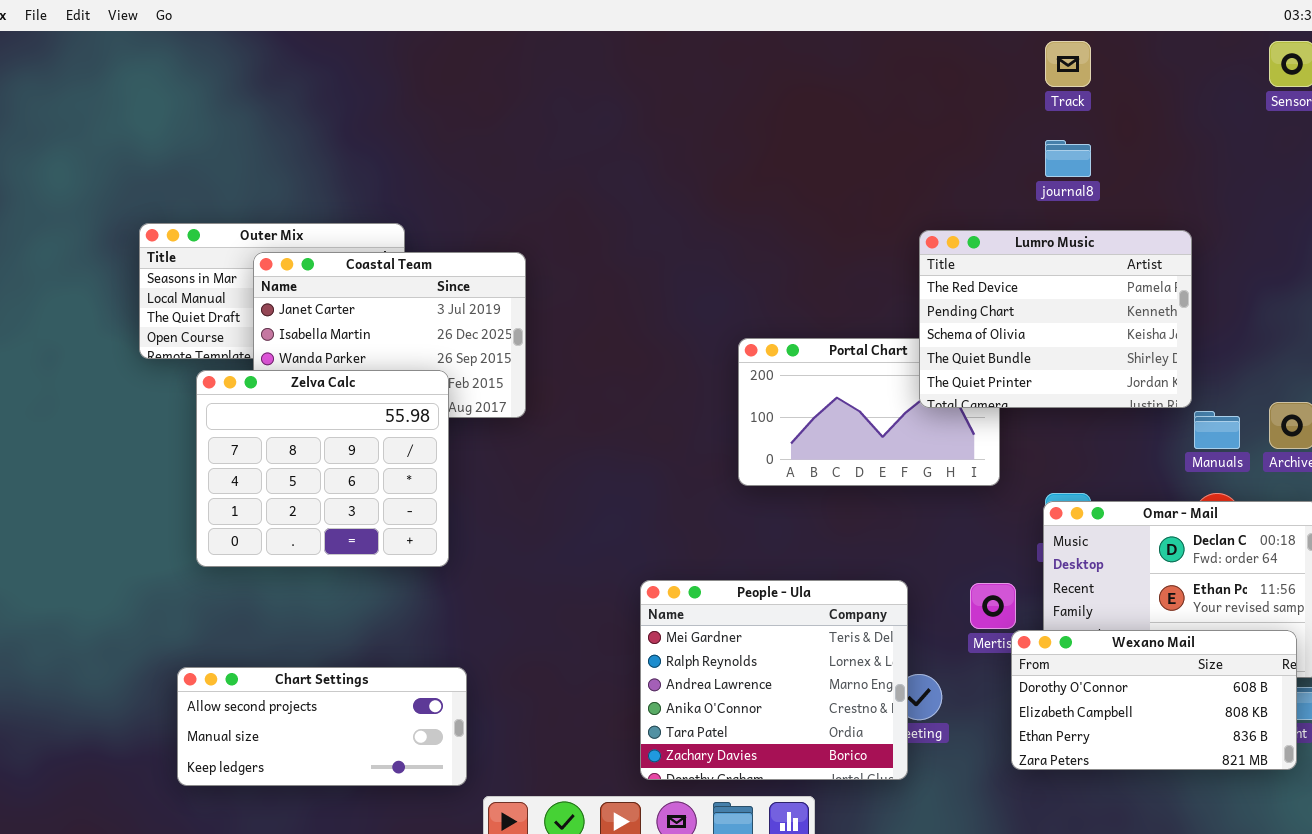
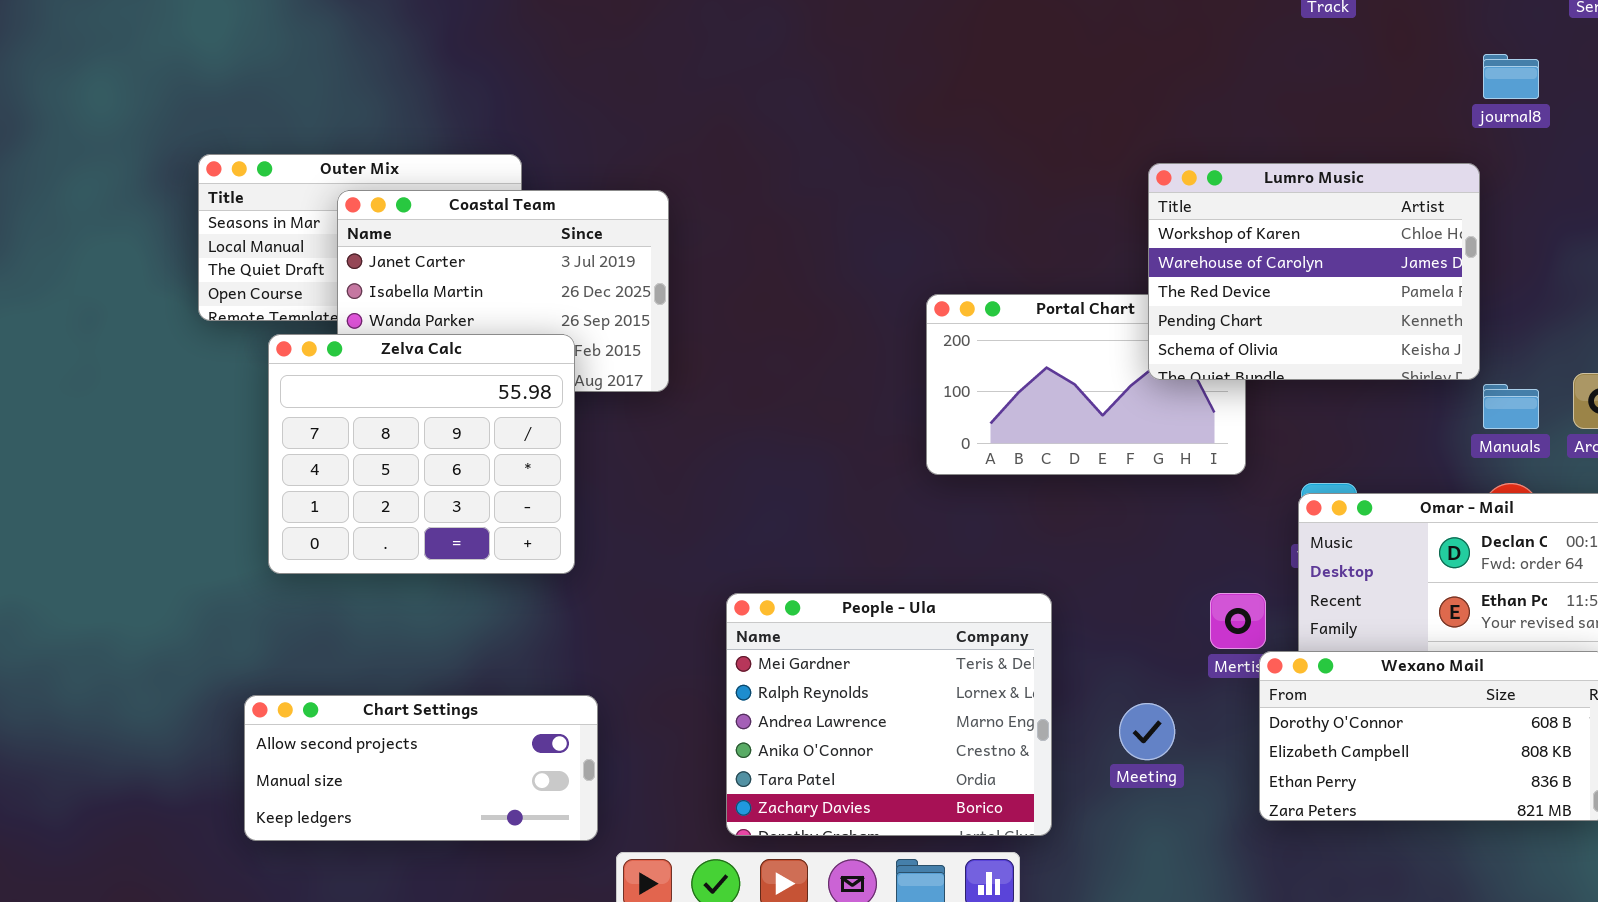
journal8: [1045,140,1091,177] -> [1483,54,1539,99], moved
Lumro Music: [919,230,1192,408] -> [1148,163,1480,380], scrolled up 2 rows
People - Ula: [640,580,908,780] -> [726,593,1052,836], moved

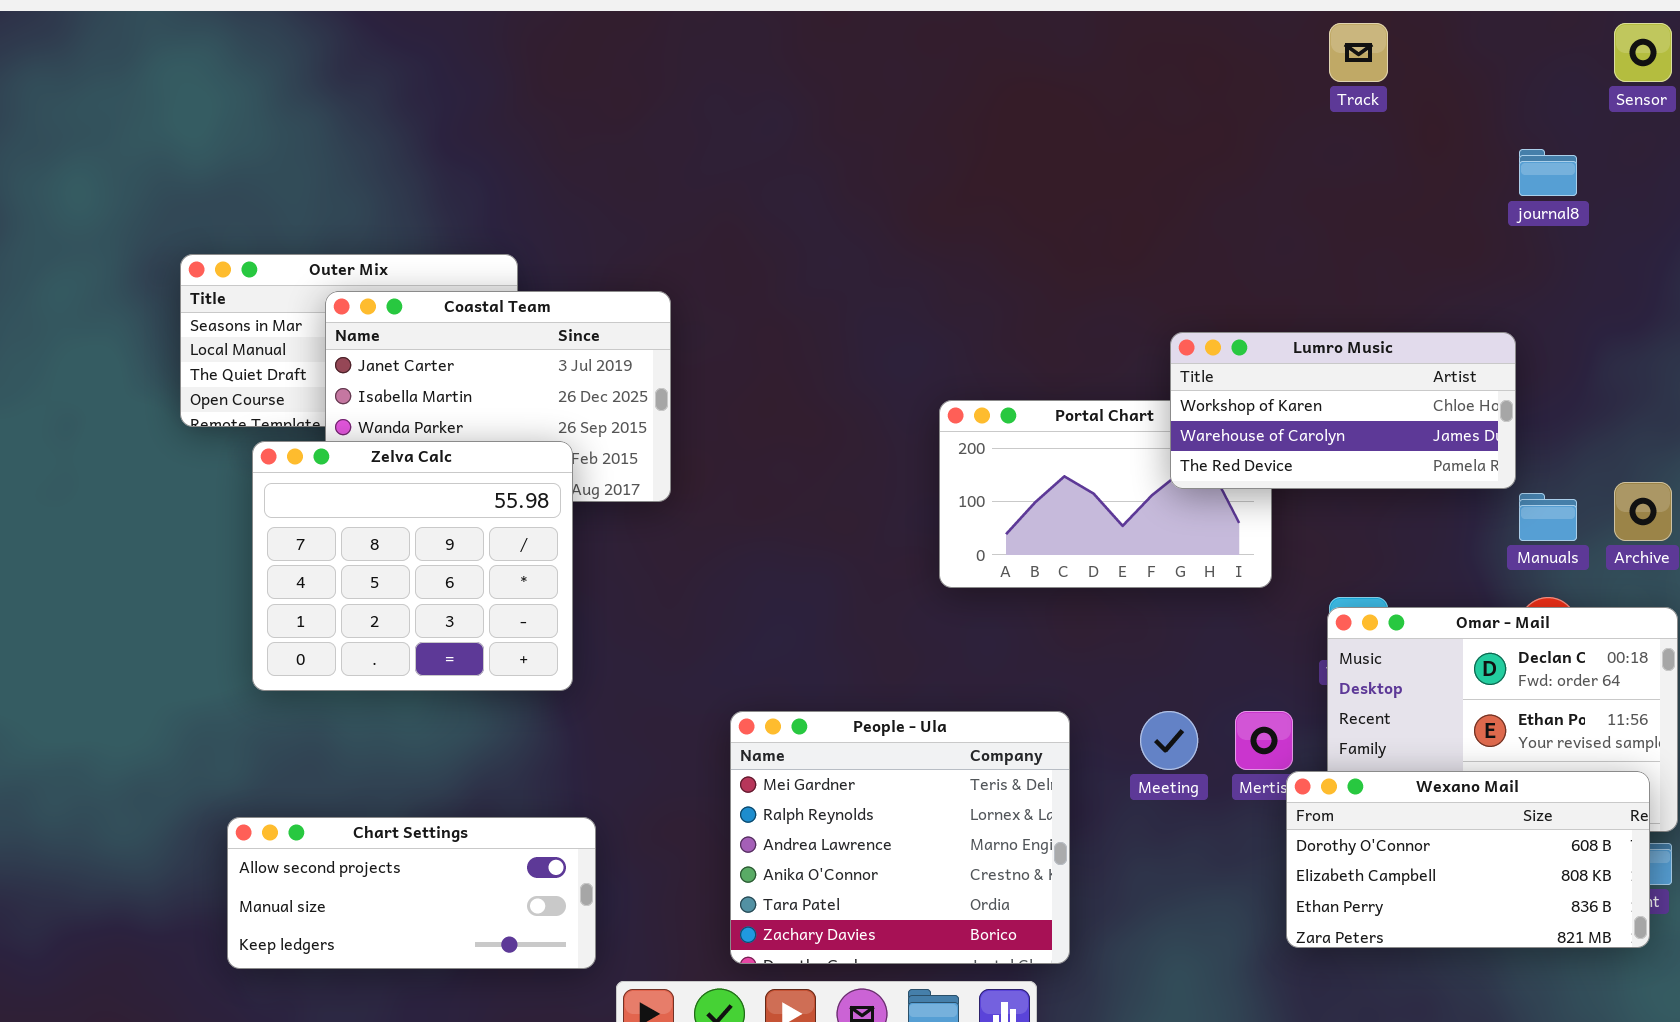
Lumro Music: [1148,163,1480,380] -> [1170,332,1516,489], resized
Meeting: [1119,703,1175,760] -> [1140,711,1198,770], moved

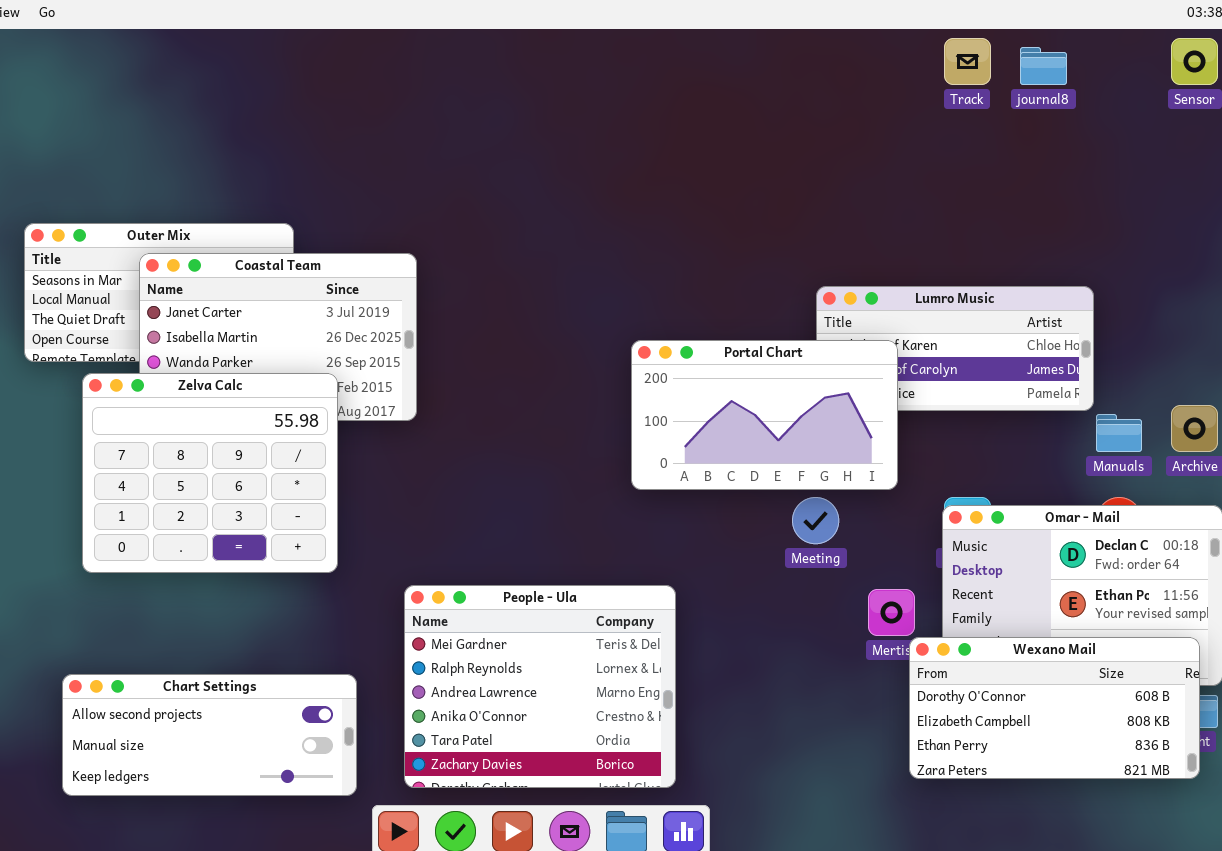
journal8: [1519,149,1577,196] -> [1020,47,1067,85], moved
Portal Chart: [939,400,1272,588] -> [631,340,898,490], raised
People - Ula: [730,711,1070,964] -> [404,585,676,788], moved
Meeting: [1140,711,1198,770] -> [792,497,839,544], moved

